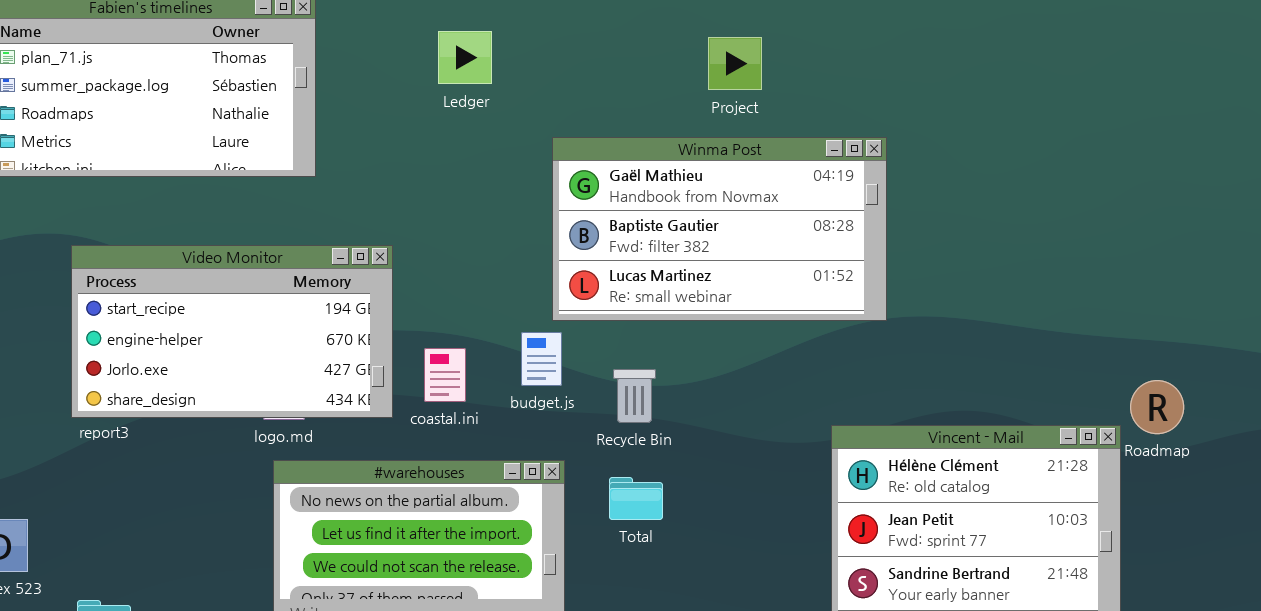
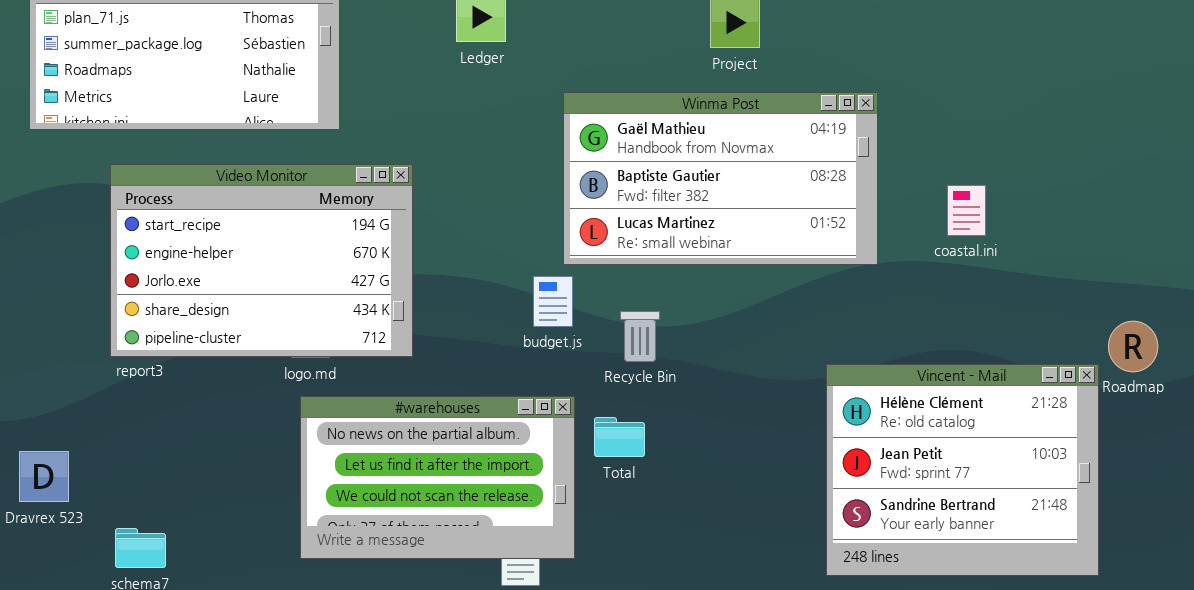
Video Monitor: [71,245,393,418] -> [110,164,413,357], resized
coastal.ini: [424,348,466,402] -> [947,185,986,236], moved
Total: [609,477,663,520] -> [594,417,645,457], moved

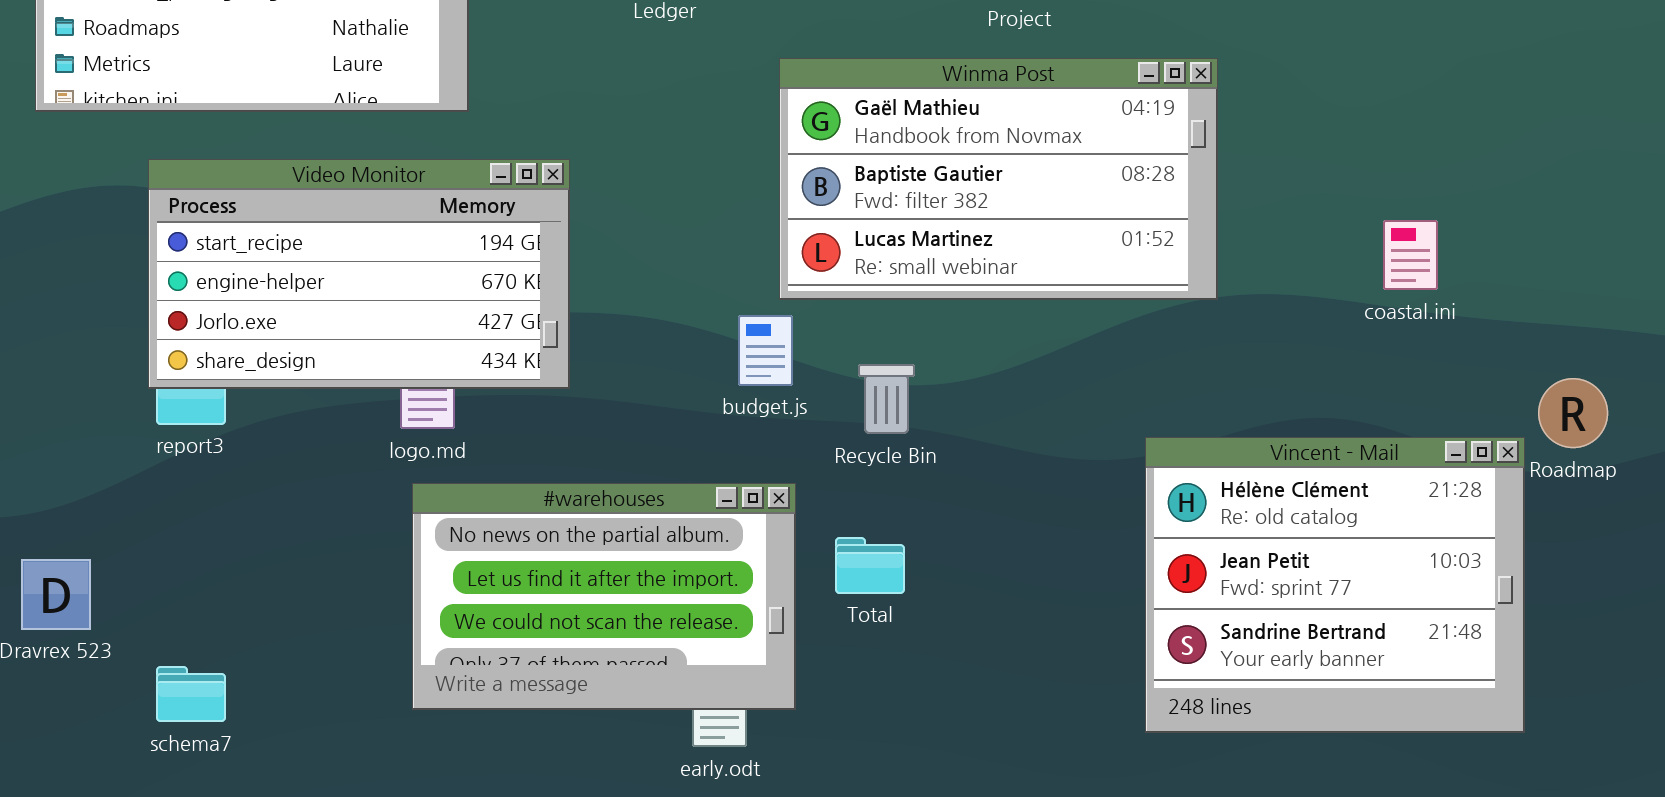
Video Monitor: [110,164,413,357] -> [148,159,570,389], resized
coastal.ini: [947,185,986,236] -> [1383,220,1438,290], moved
Total: [594,417,645,457] -> [835,537,905,594], moved

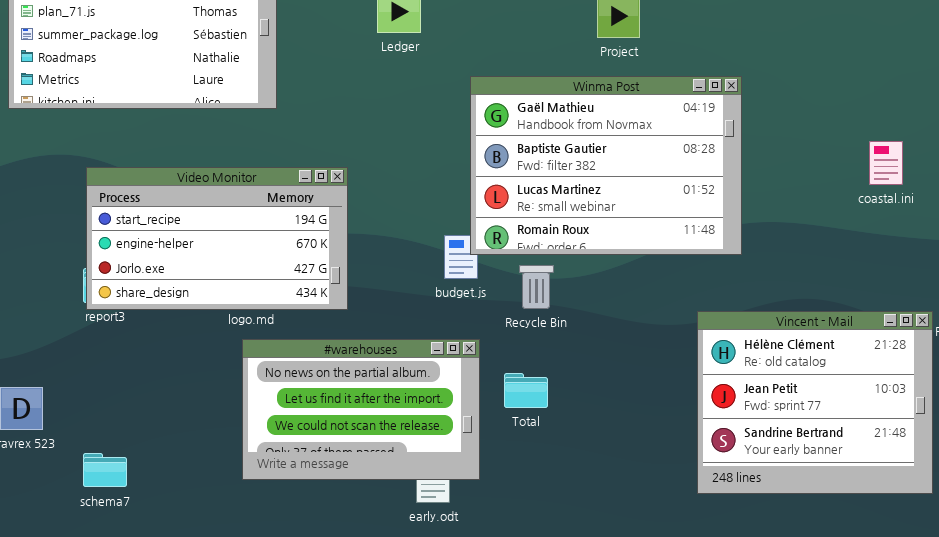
Winma Post: [779,58,1218,300] -> [470,76,742,255], resized
Video Monitor: [148,159,570,389] -> [86,167,348,310], moved
coastal.ini: [1383,220,1438,290] -> [869,141,903,185], moved

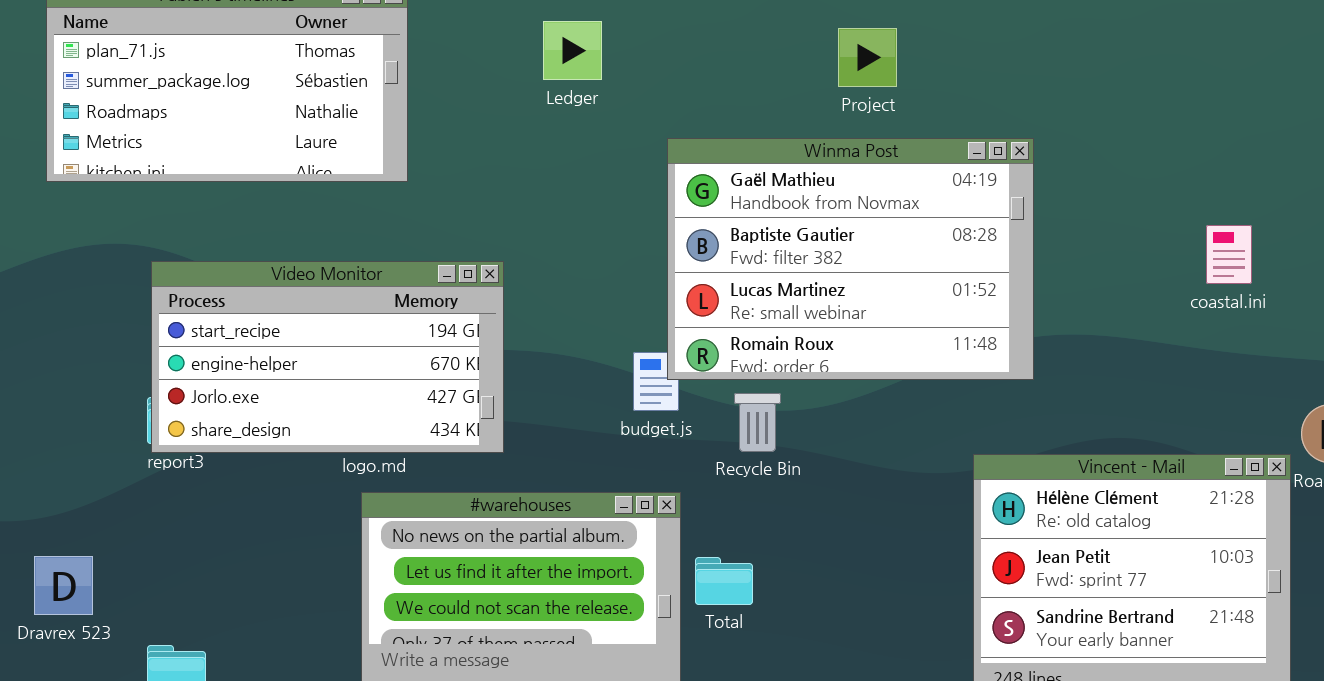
Total: [504,373,548,408] -> [695,557,753,605], moved

